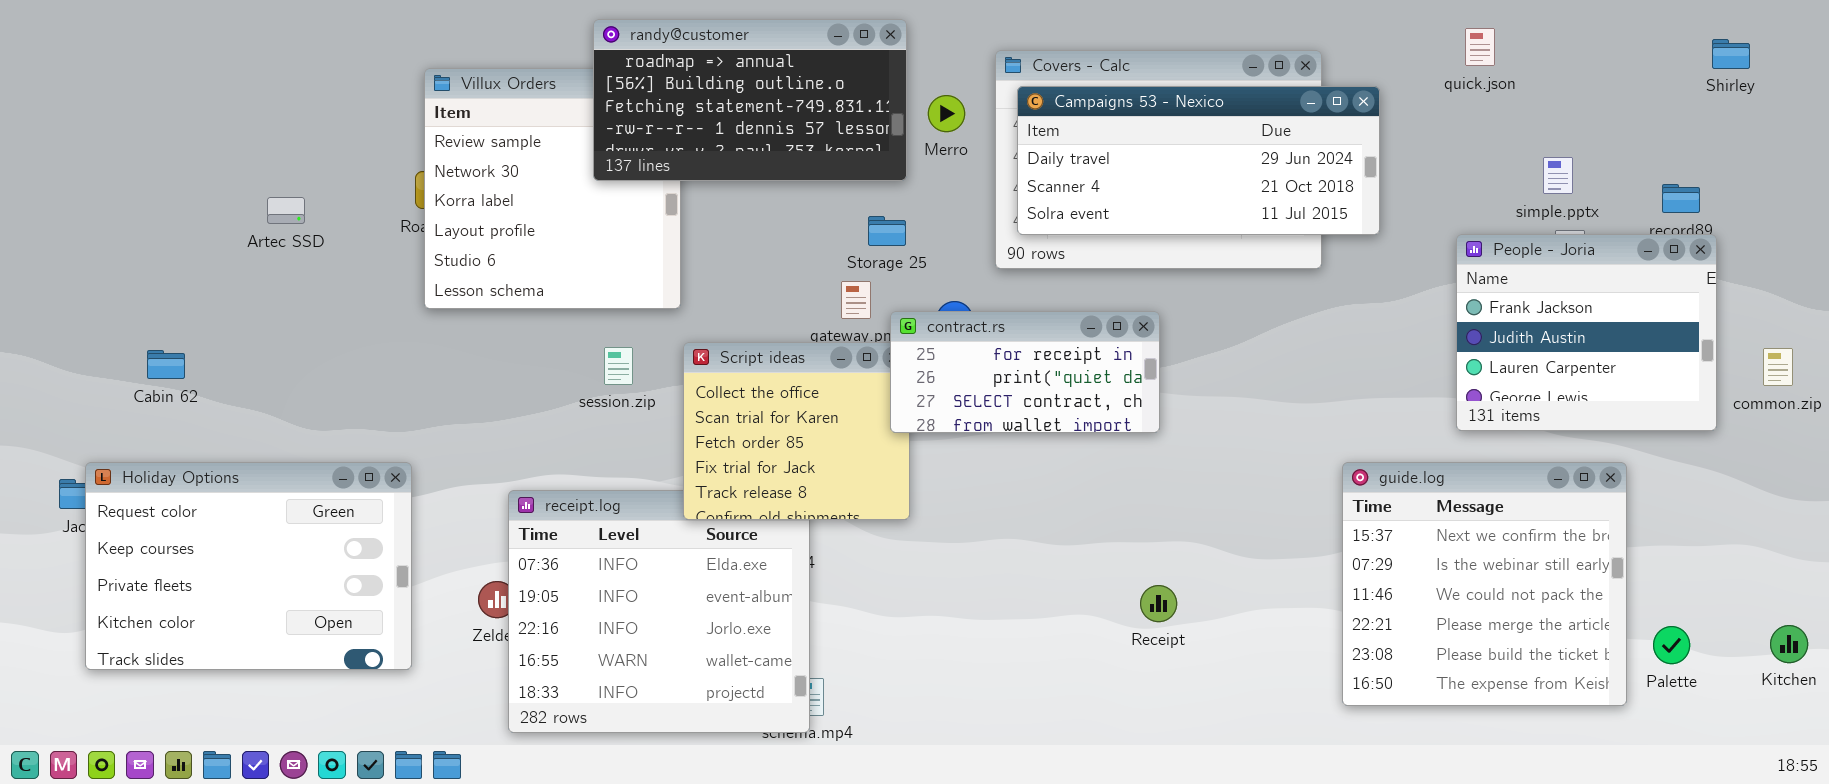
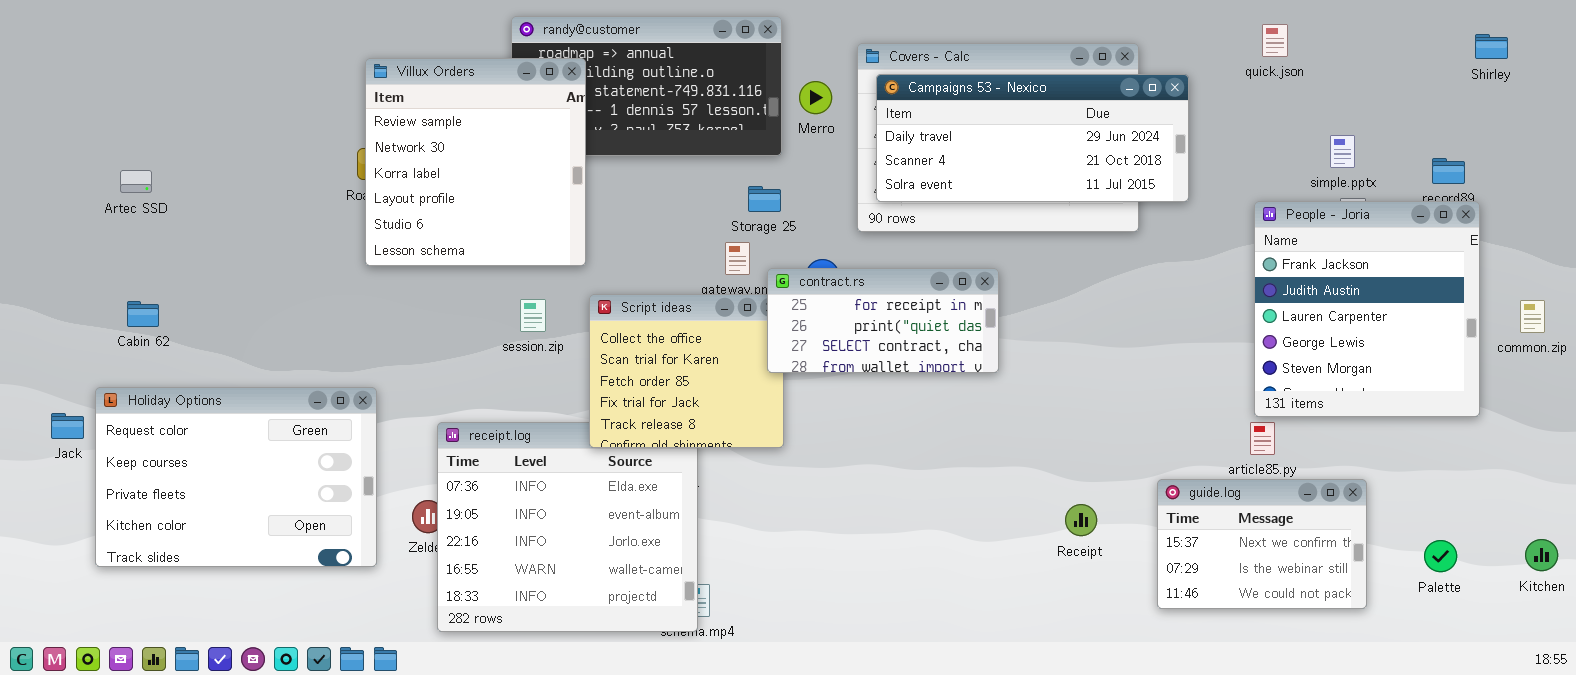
Villux Orders: [424,68,681,309] -> [365,58,586,266], raised
Artec SSD: [267,197,305,224] -> [120,170,152,193], moved
People - Joria: [1456,234,1717,431] -> [1254,201,1480,417], resized
Holiday Options: [85,462,412,670] -> [95,387,377,567], moved
guide.log: [1342,462,1627,706] -> [1157,479,1367,609], resized
Receipt: [1140,585,1177,622] -> [1065,504,1097,536], moved

